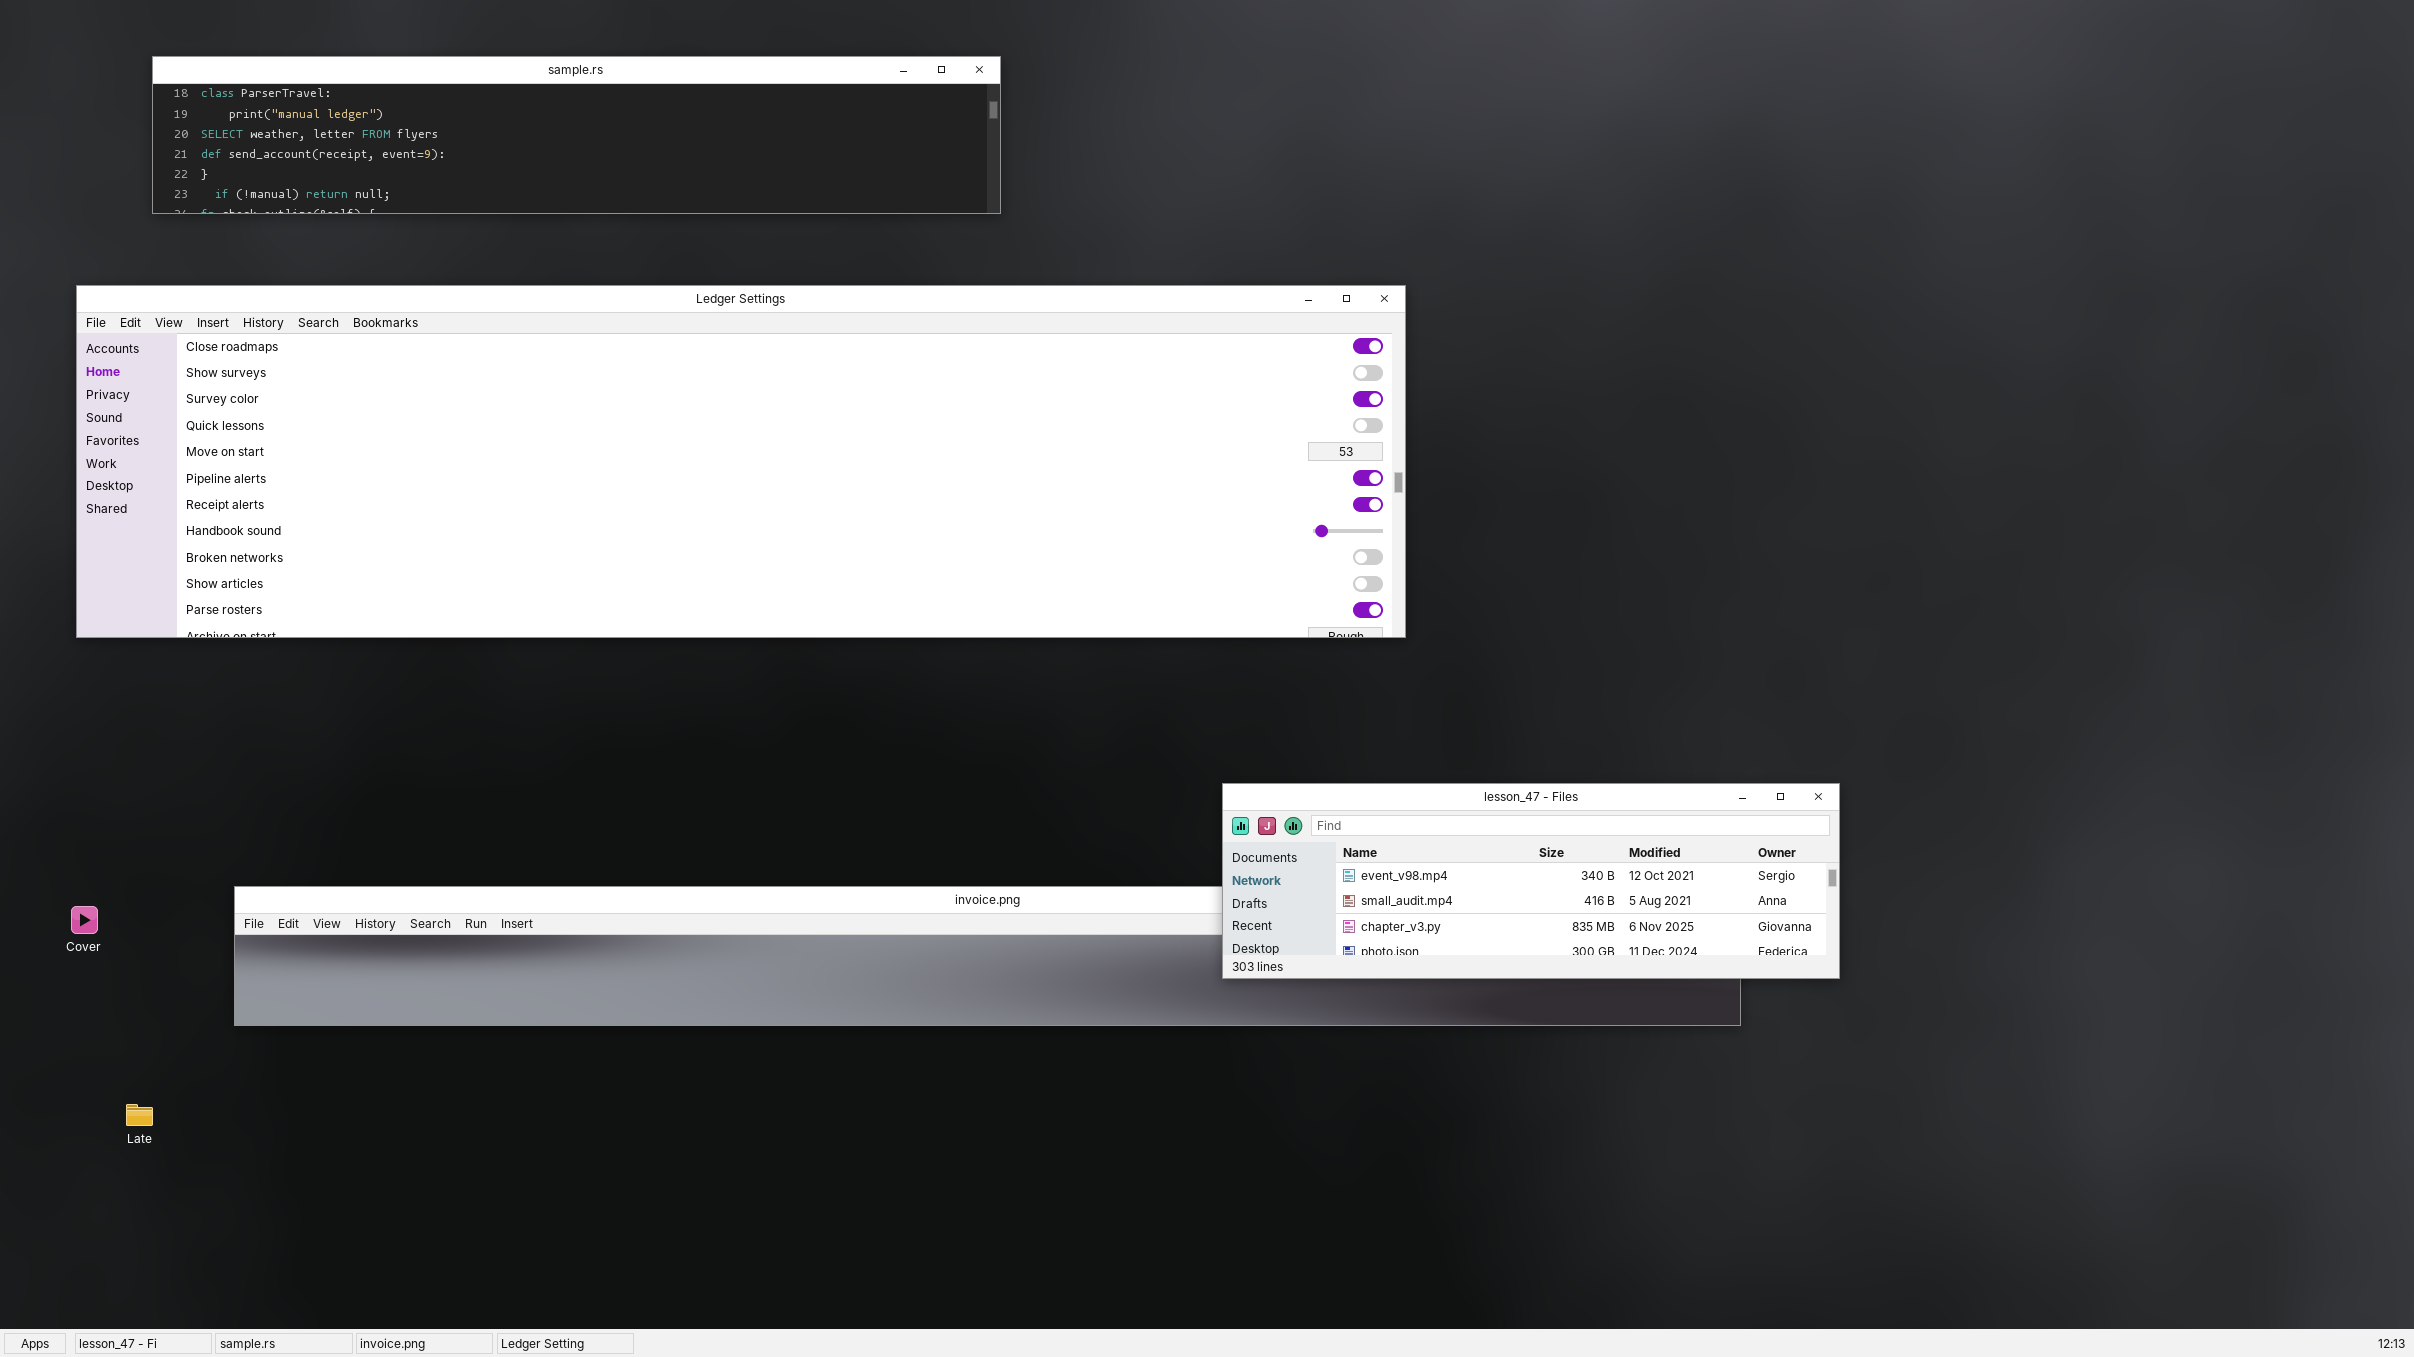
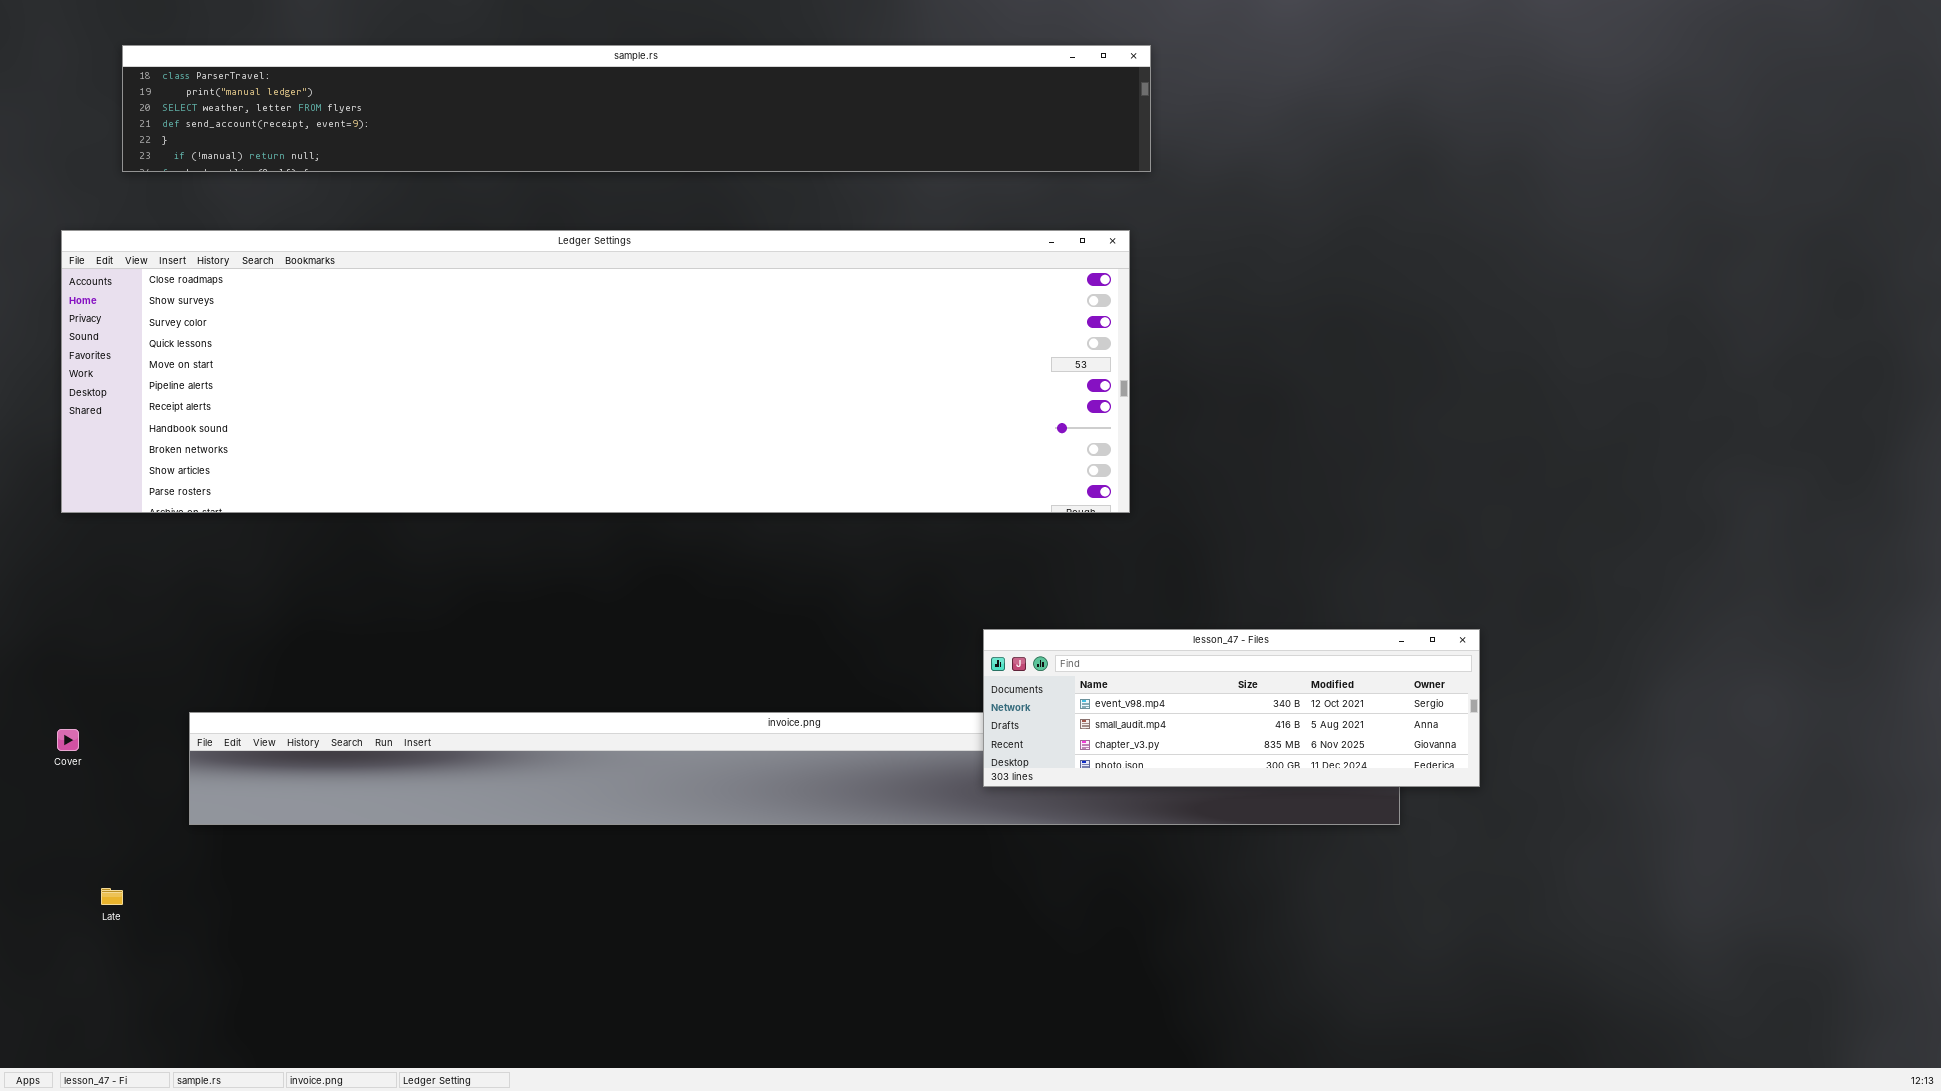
sample.rs: [152,56,1001,214] -> [122,45,1151,172], resized

